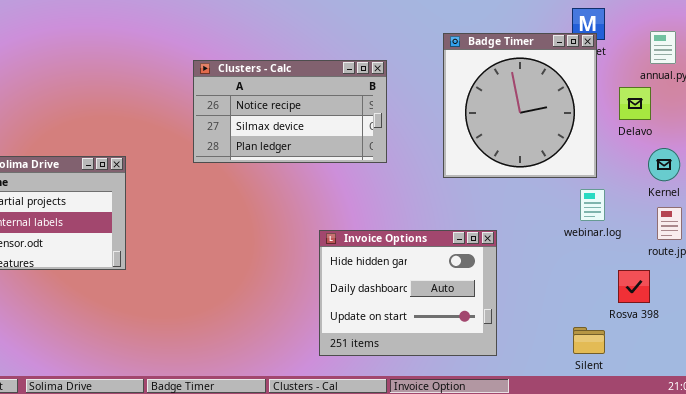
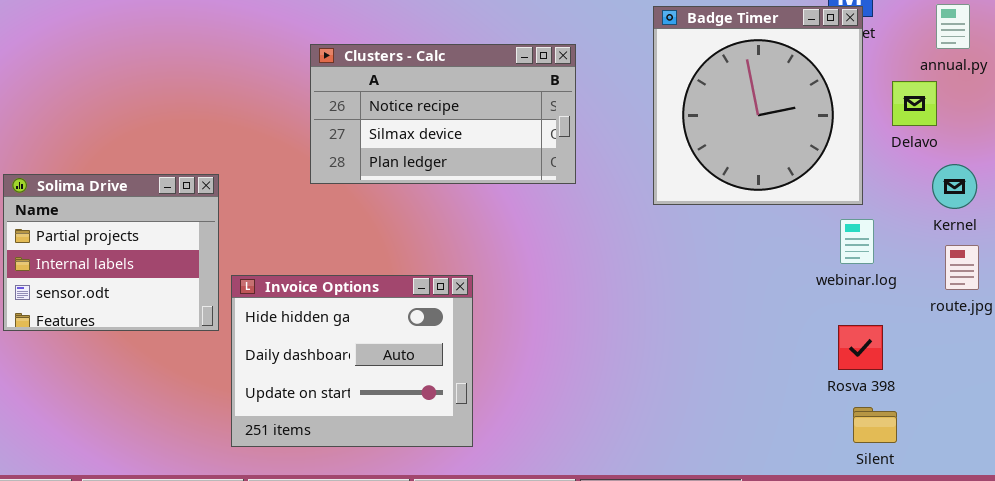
Invoice Options: [319,230,497,356] -> [231,275,473,447], moved
Rosva 398: [618,270,650,303] -> [838,325,883,370], moved
Silent: [573,327,605,354] -> [853,407,897,443], moved

